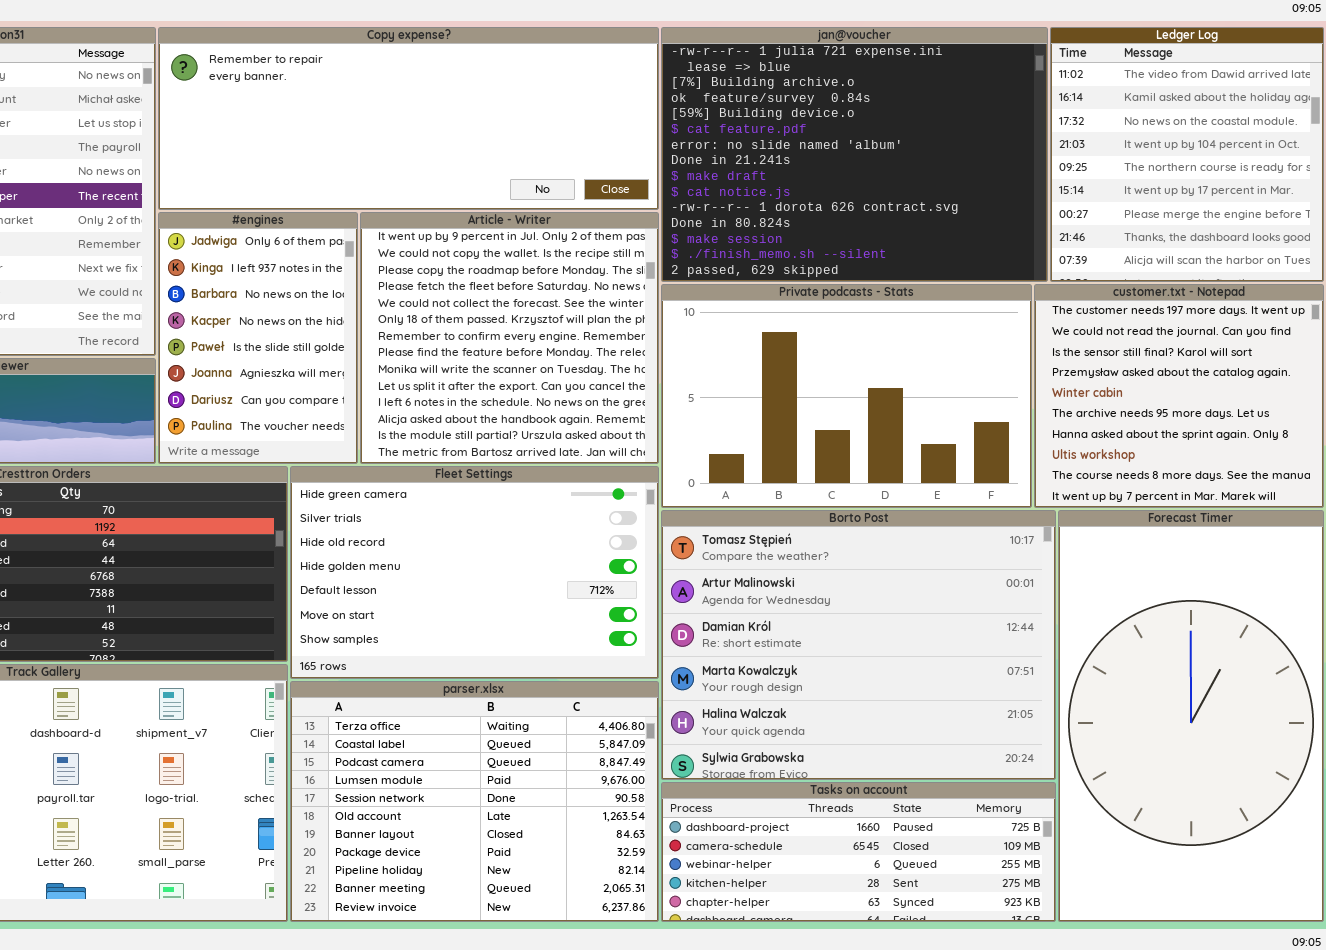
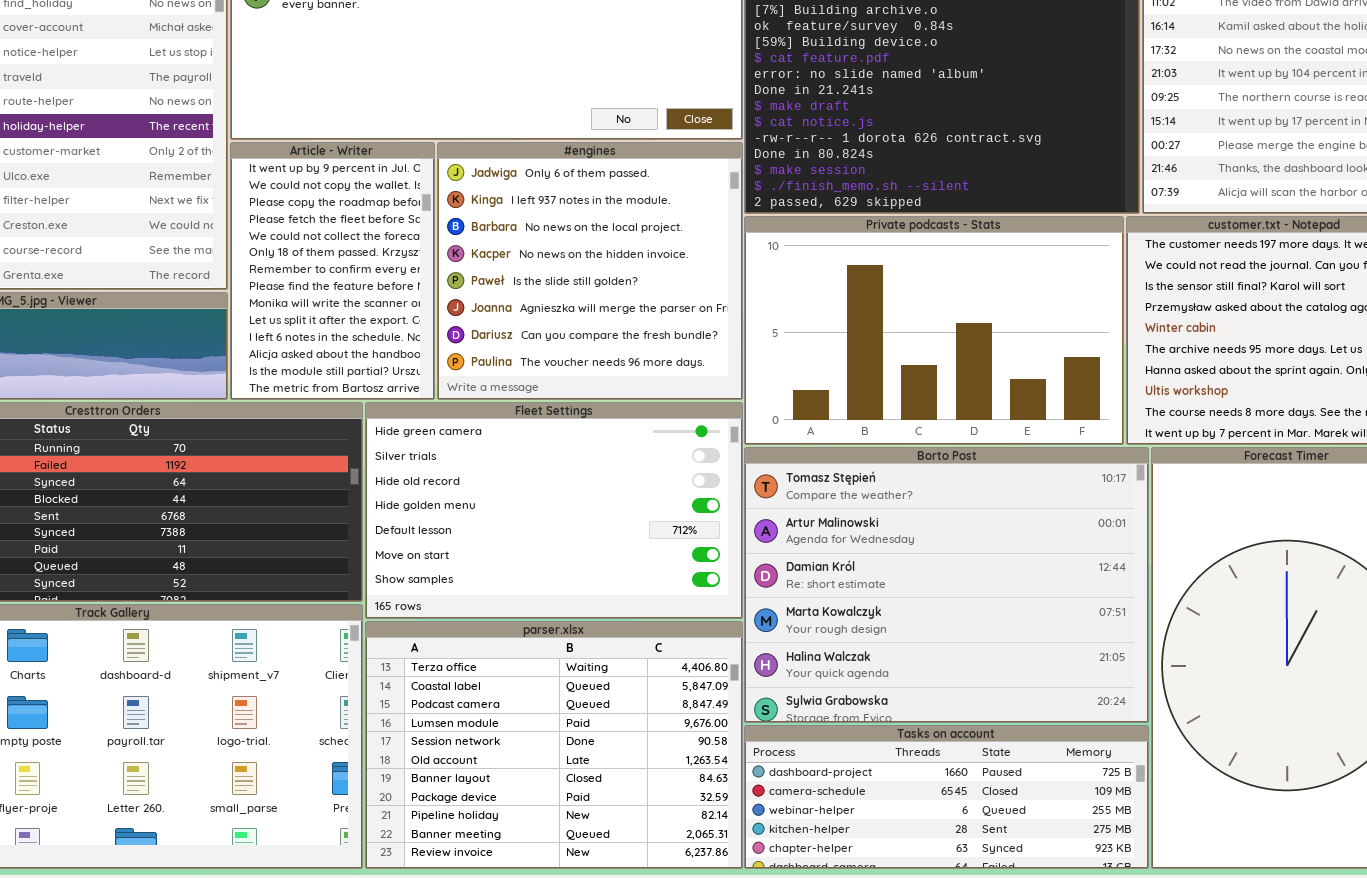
#engines: [158,212,358,464] -> [437,142,743,400], moved, resized
Article - Writer: [360,212,659,464] -> [230,142,435,400], moved, resized

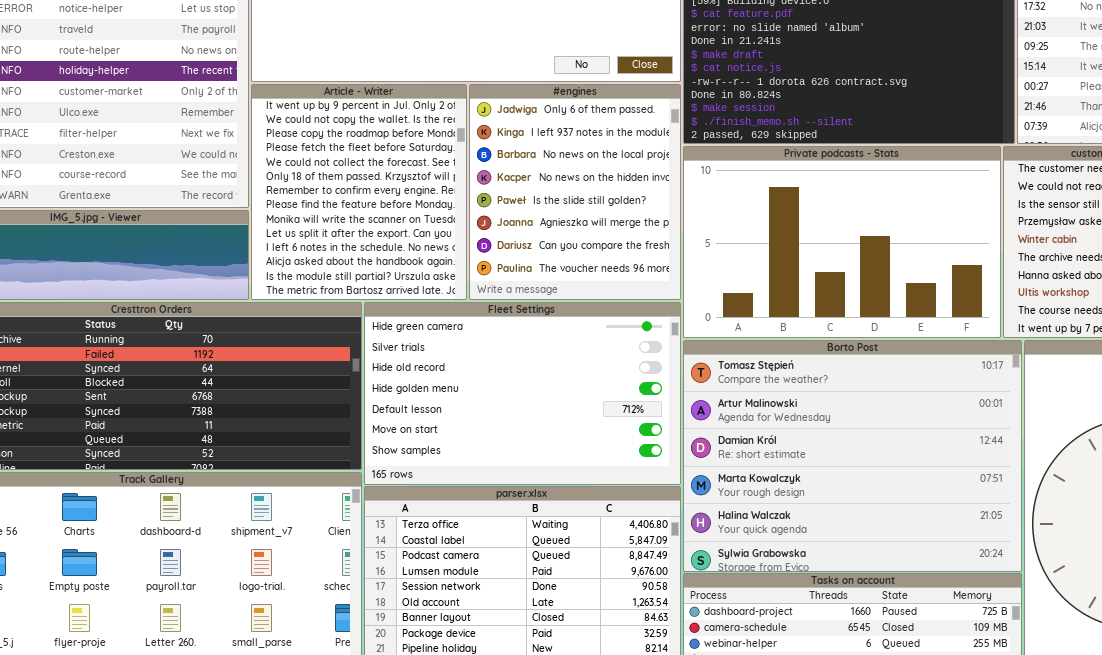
Article - Writer: [230,142,435,400] -> [251,84,467,300], resized
#engines: [437,142,743,400] -> [469,84,681,300], resized

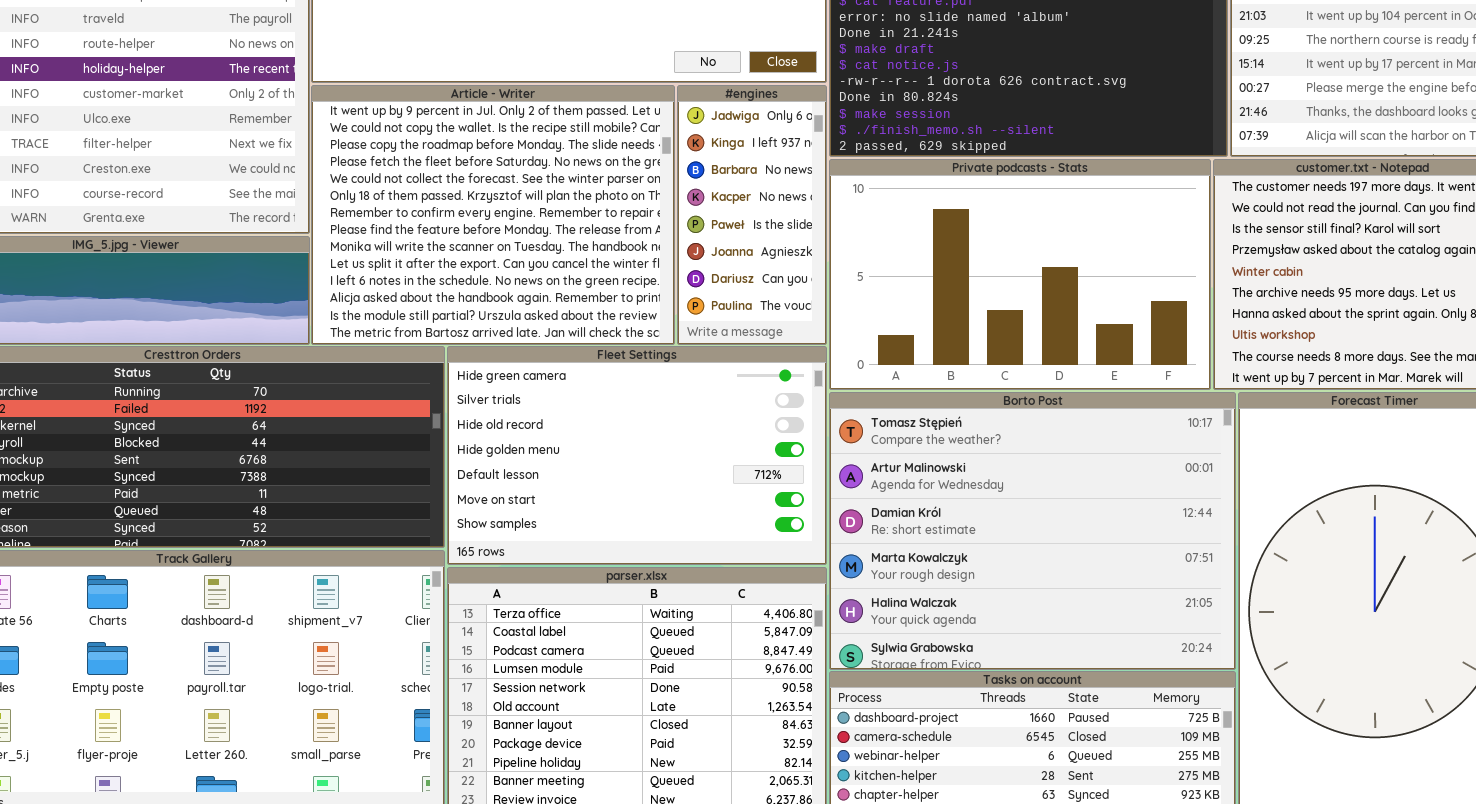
Article - Writer: [251,84,467,300] -> [311,85,675,345], resized
#engines: [469,84,681,300] -> [677,85,827,345], resized

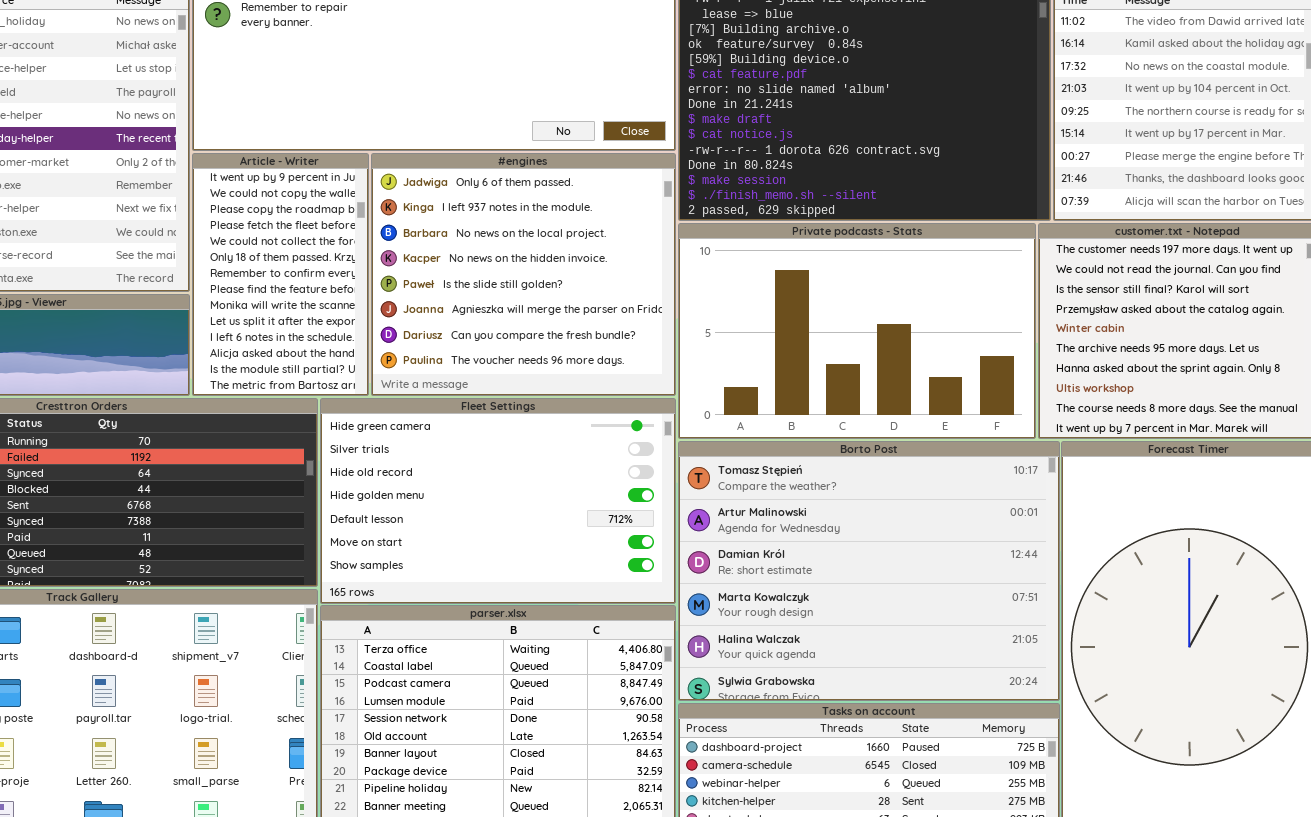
Article - Writer: [311,85,675,345] -> [192,153,369,396], resized
#engines: [677,85,827,345] -> [371,153,676,396], resized

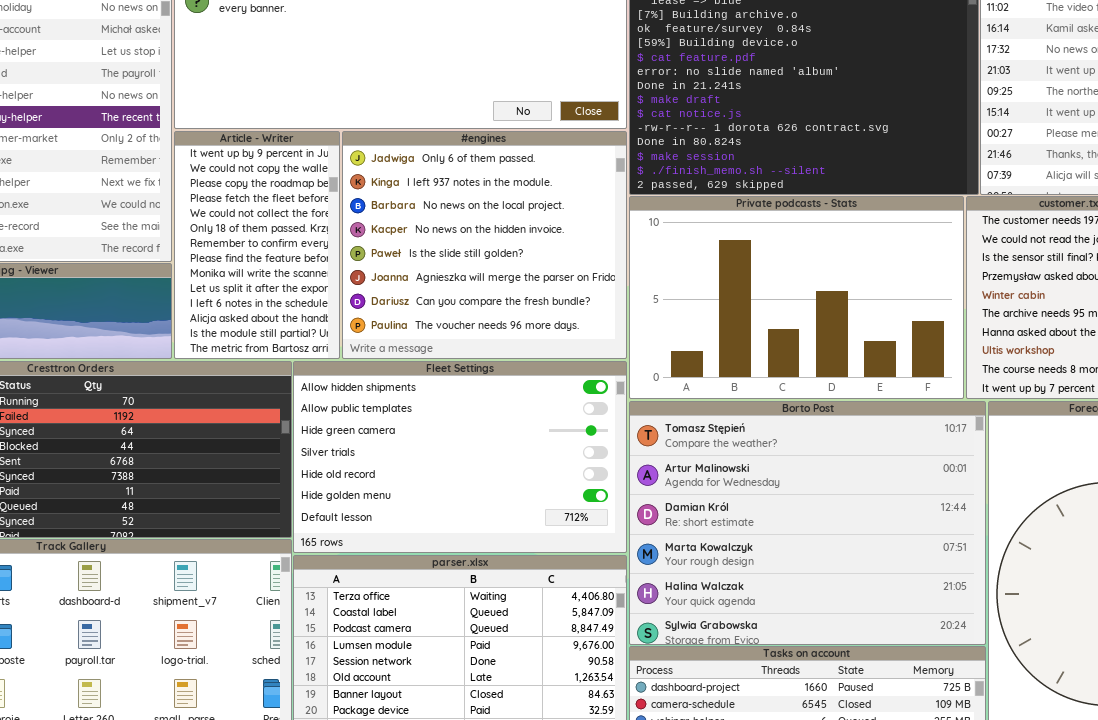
Fleet Settings: [320,398,676,604] -> [293,361,627,553], scrolled up 2 rows

